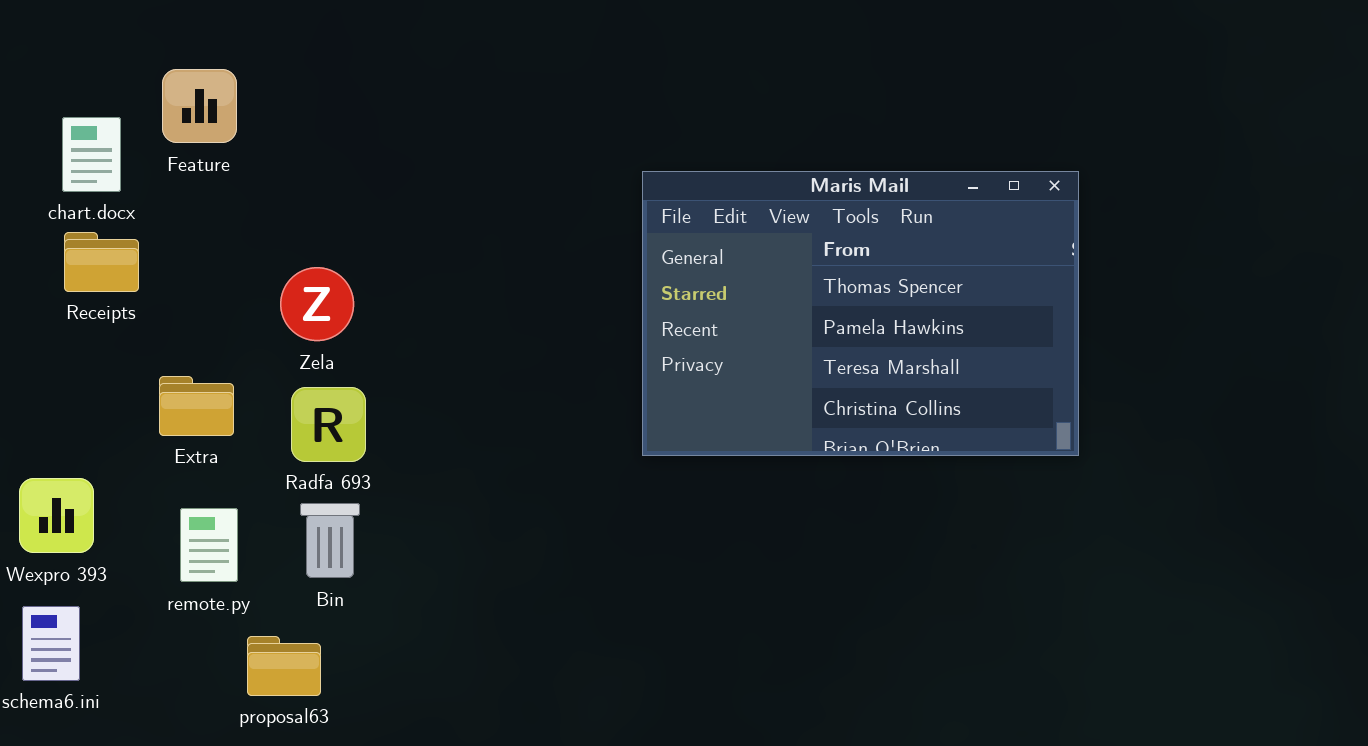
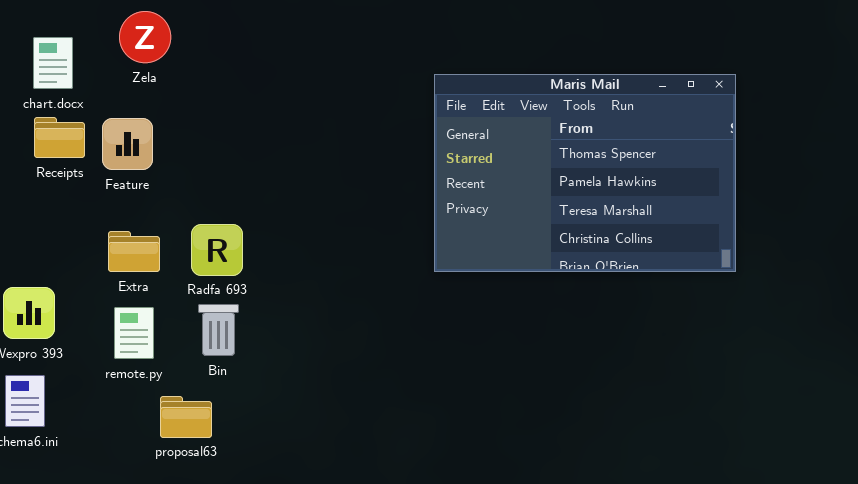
Feature: [162,69,237,143] -> [102,118,153,170], moved
Zela: [280,267,354,341] -> [119,11,171,63], moved
Extra: [159,376,234,436] -> [108,231,160,272], moved

